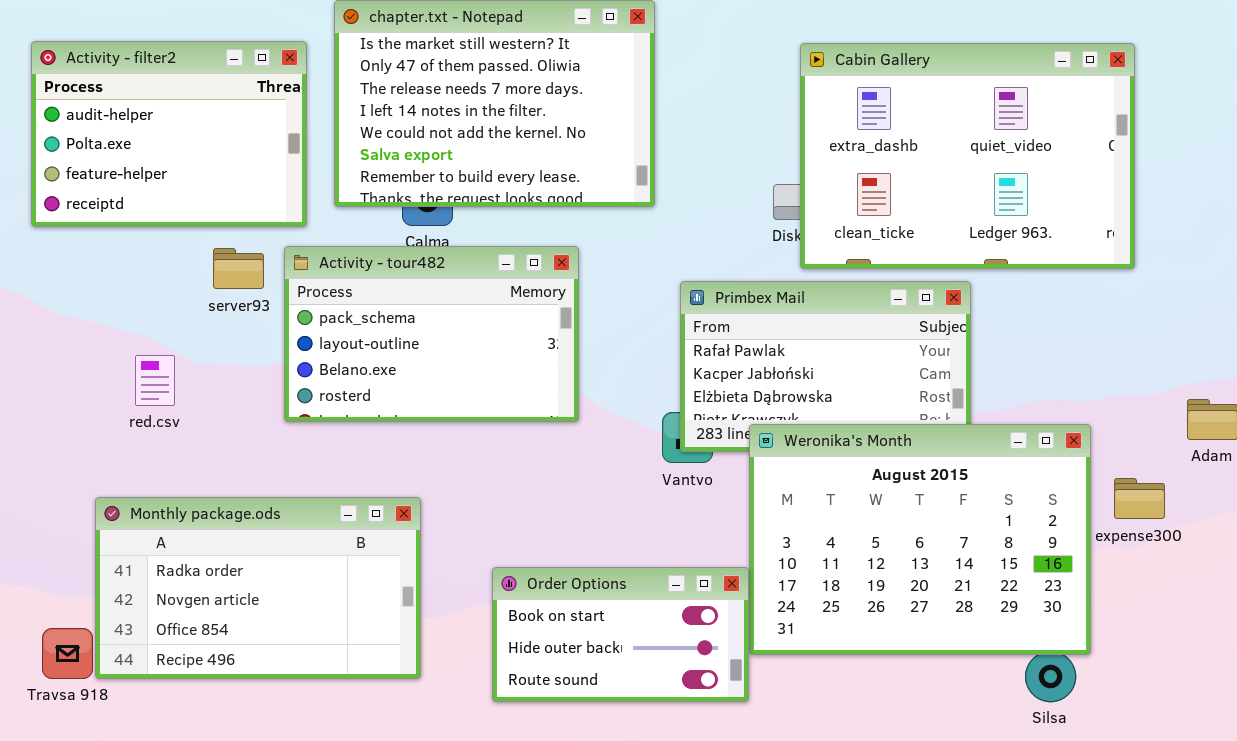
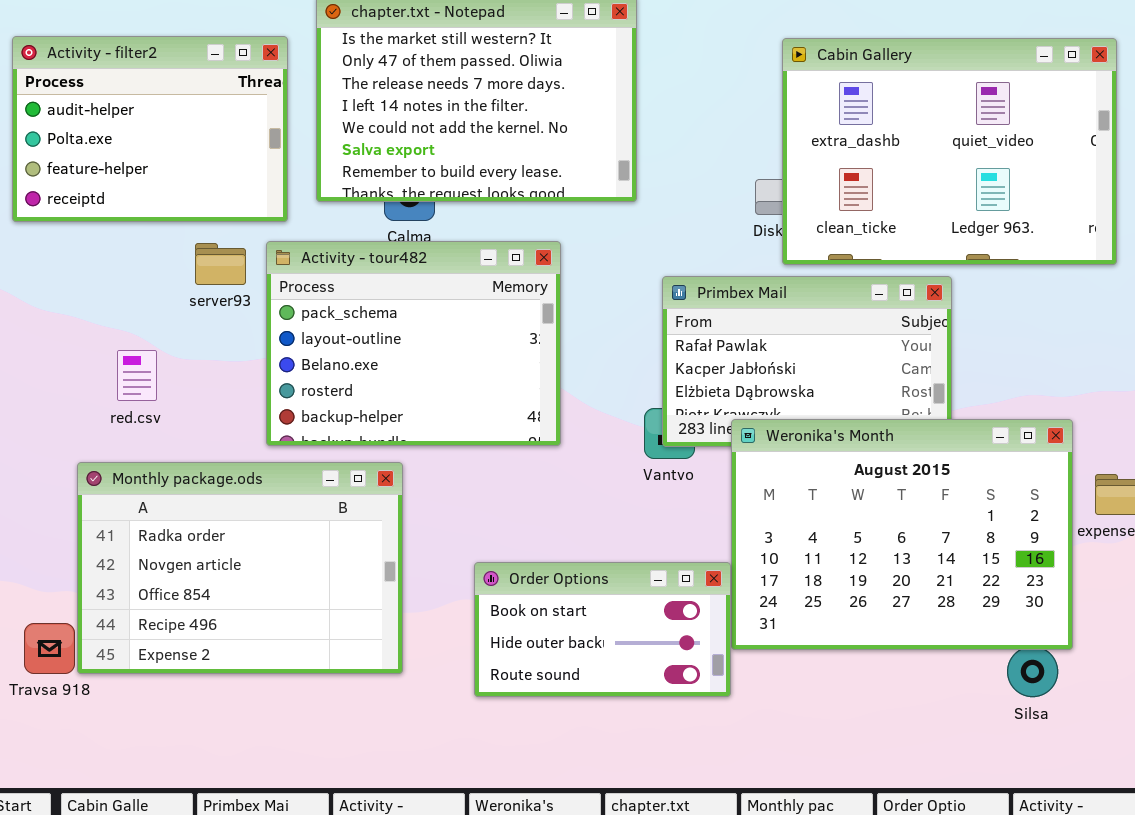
Activity - tour482: [284,246,579,422] -> [266,241,561,446], resized
Monthly package.ods: [95,497,421,679] -> [77,462,403,674], resized

